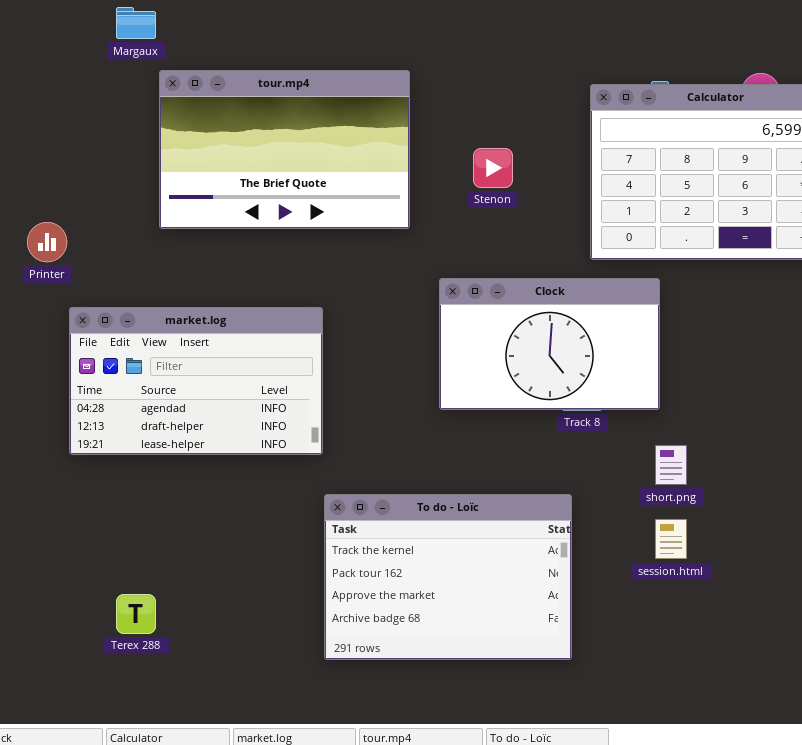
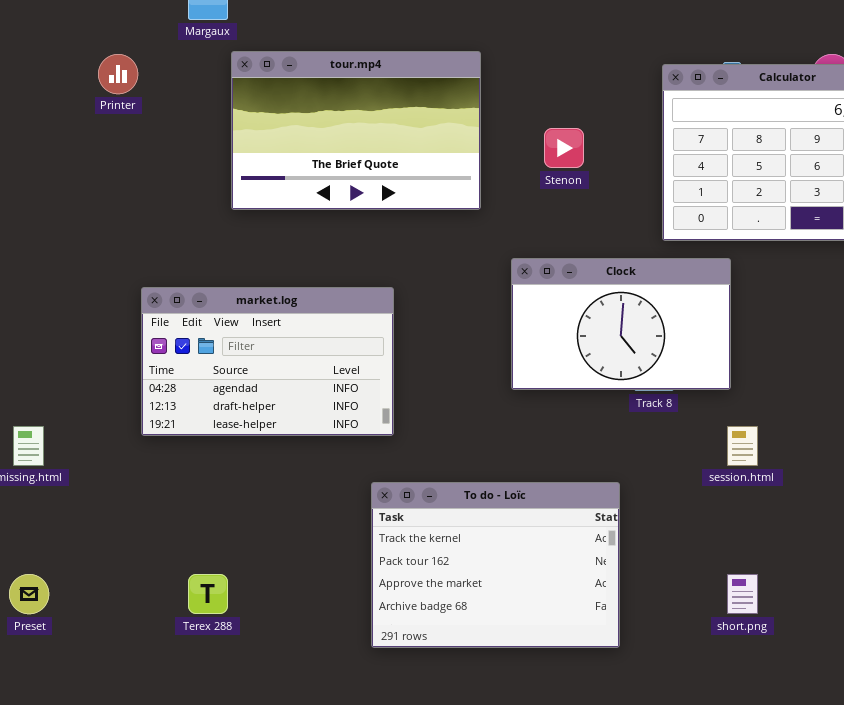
Printer: [27,222,67,262] -> [98,54,138,94], moved
short.png: [655,445,687,485] -> [727,574,758,614], moved
To do - Loïc: [324,494,572,660] -> [371,482,620,648], moved
session.html: [655,519,687,559] -> [727,426,758,466], moved

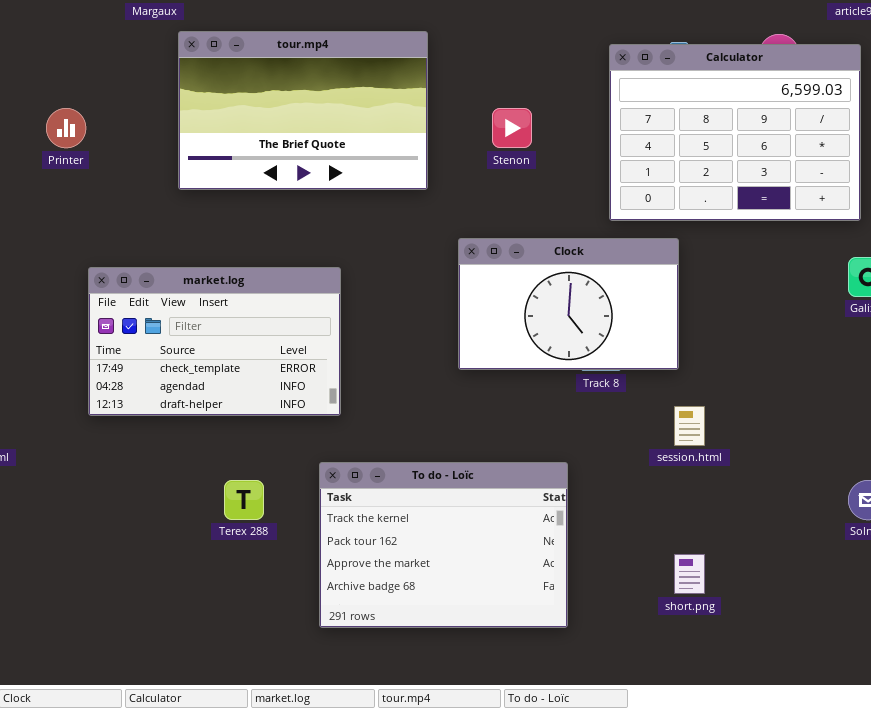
Printer: [98,54,138,94] -> [46,108,86,148], moved
market.log: [141,287,394,436] -> [88,267,341,416], scrolled up 1 row
Terex 288: [188,574,228,614] -> [224,480,264,520], moved

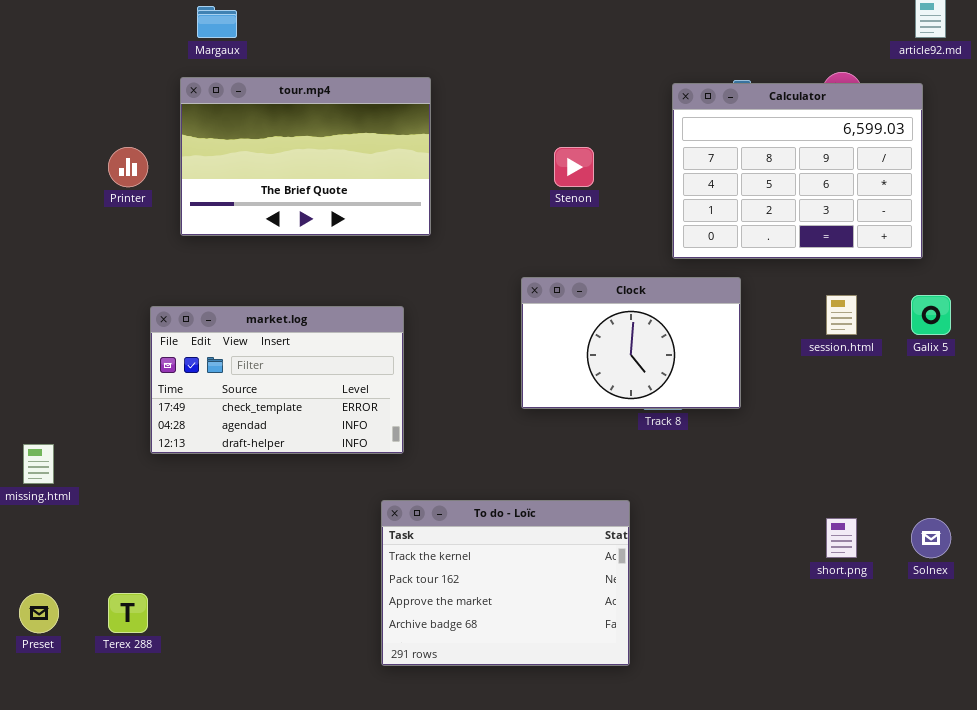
tour.mp4: [178,31,428,190] -> [180,77,431,236], moved
session.html: [674,406,705,446] -> [826,295,857,335], moved
Terex 288: [224,480,264,520] -> [108,593,148,633], moved
short.png: [674,554,705,594] -> [826,518,857,558], moved

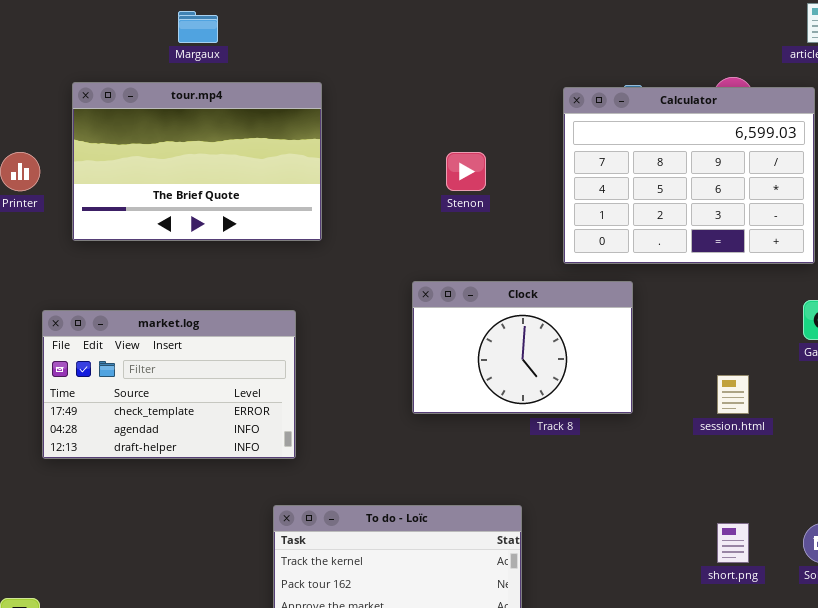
Margaux: [197,6,237,38] -> [178,11,218,43], moved
session.html: [826,295,857,335] -> [717,375,749,414], moved

